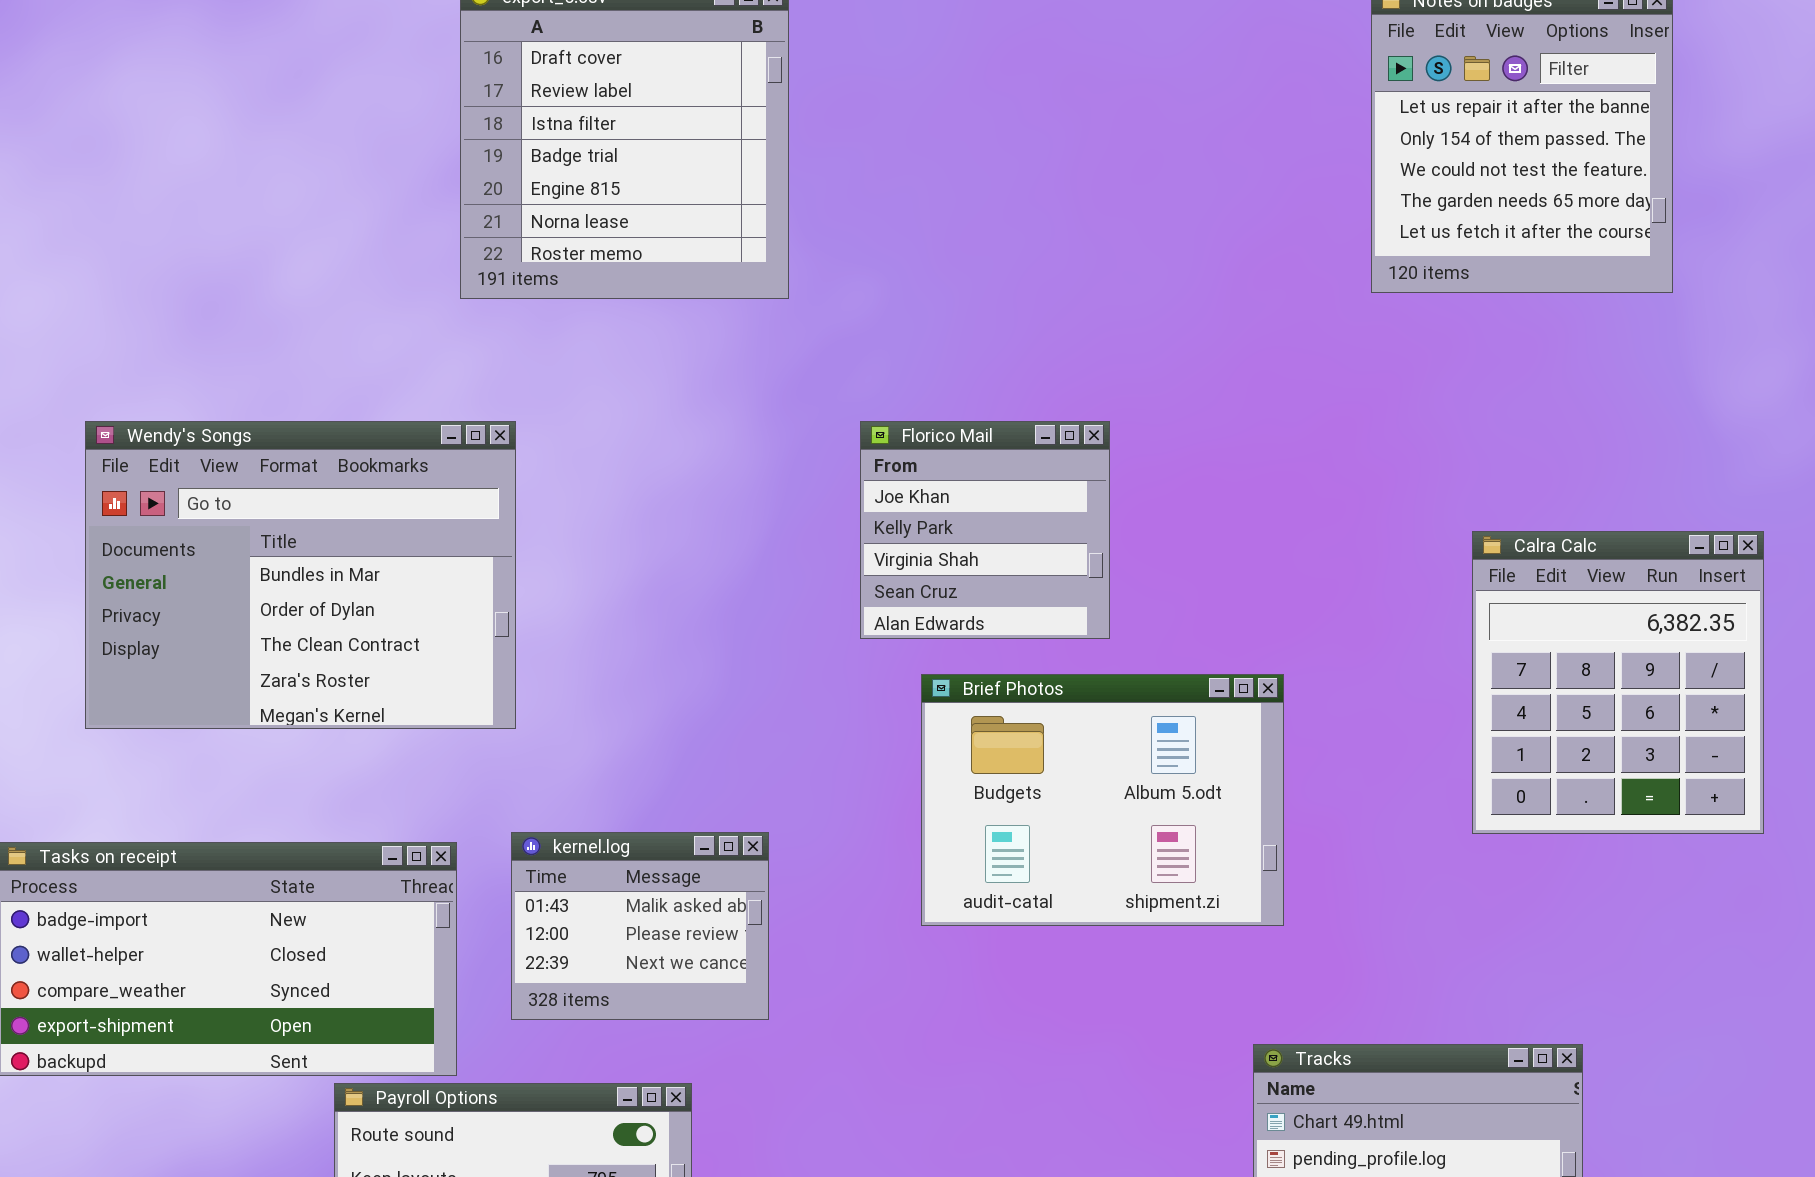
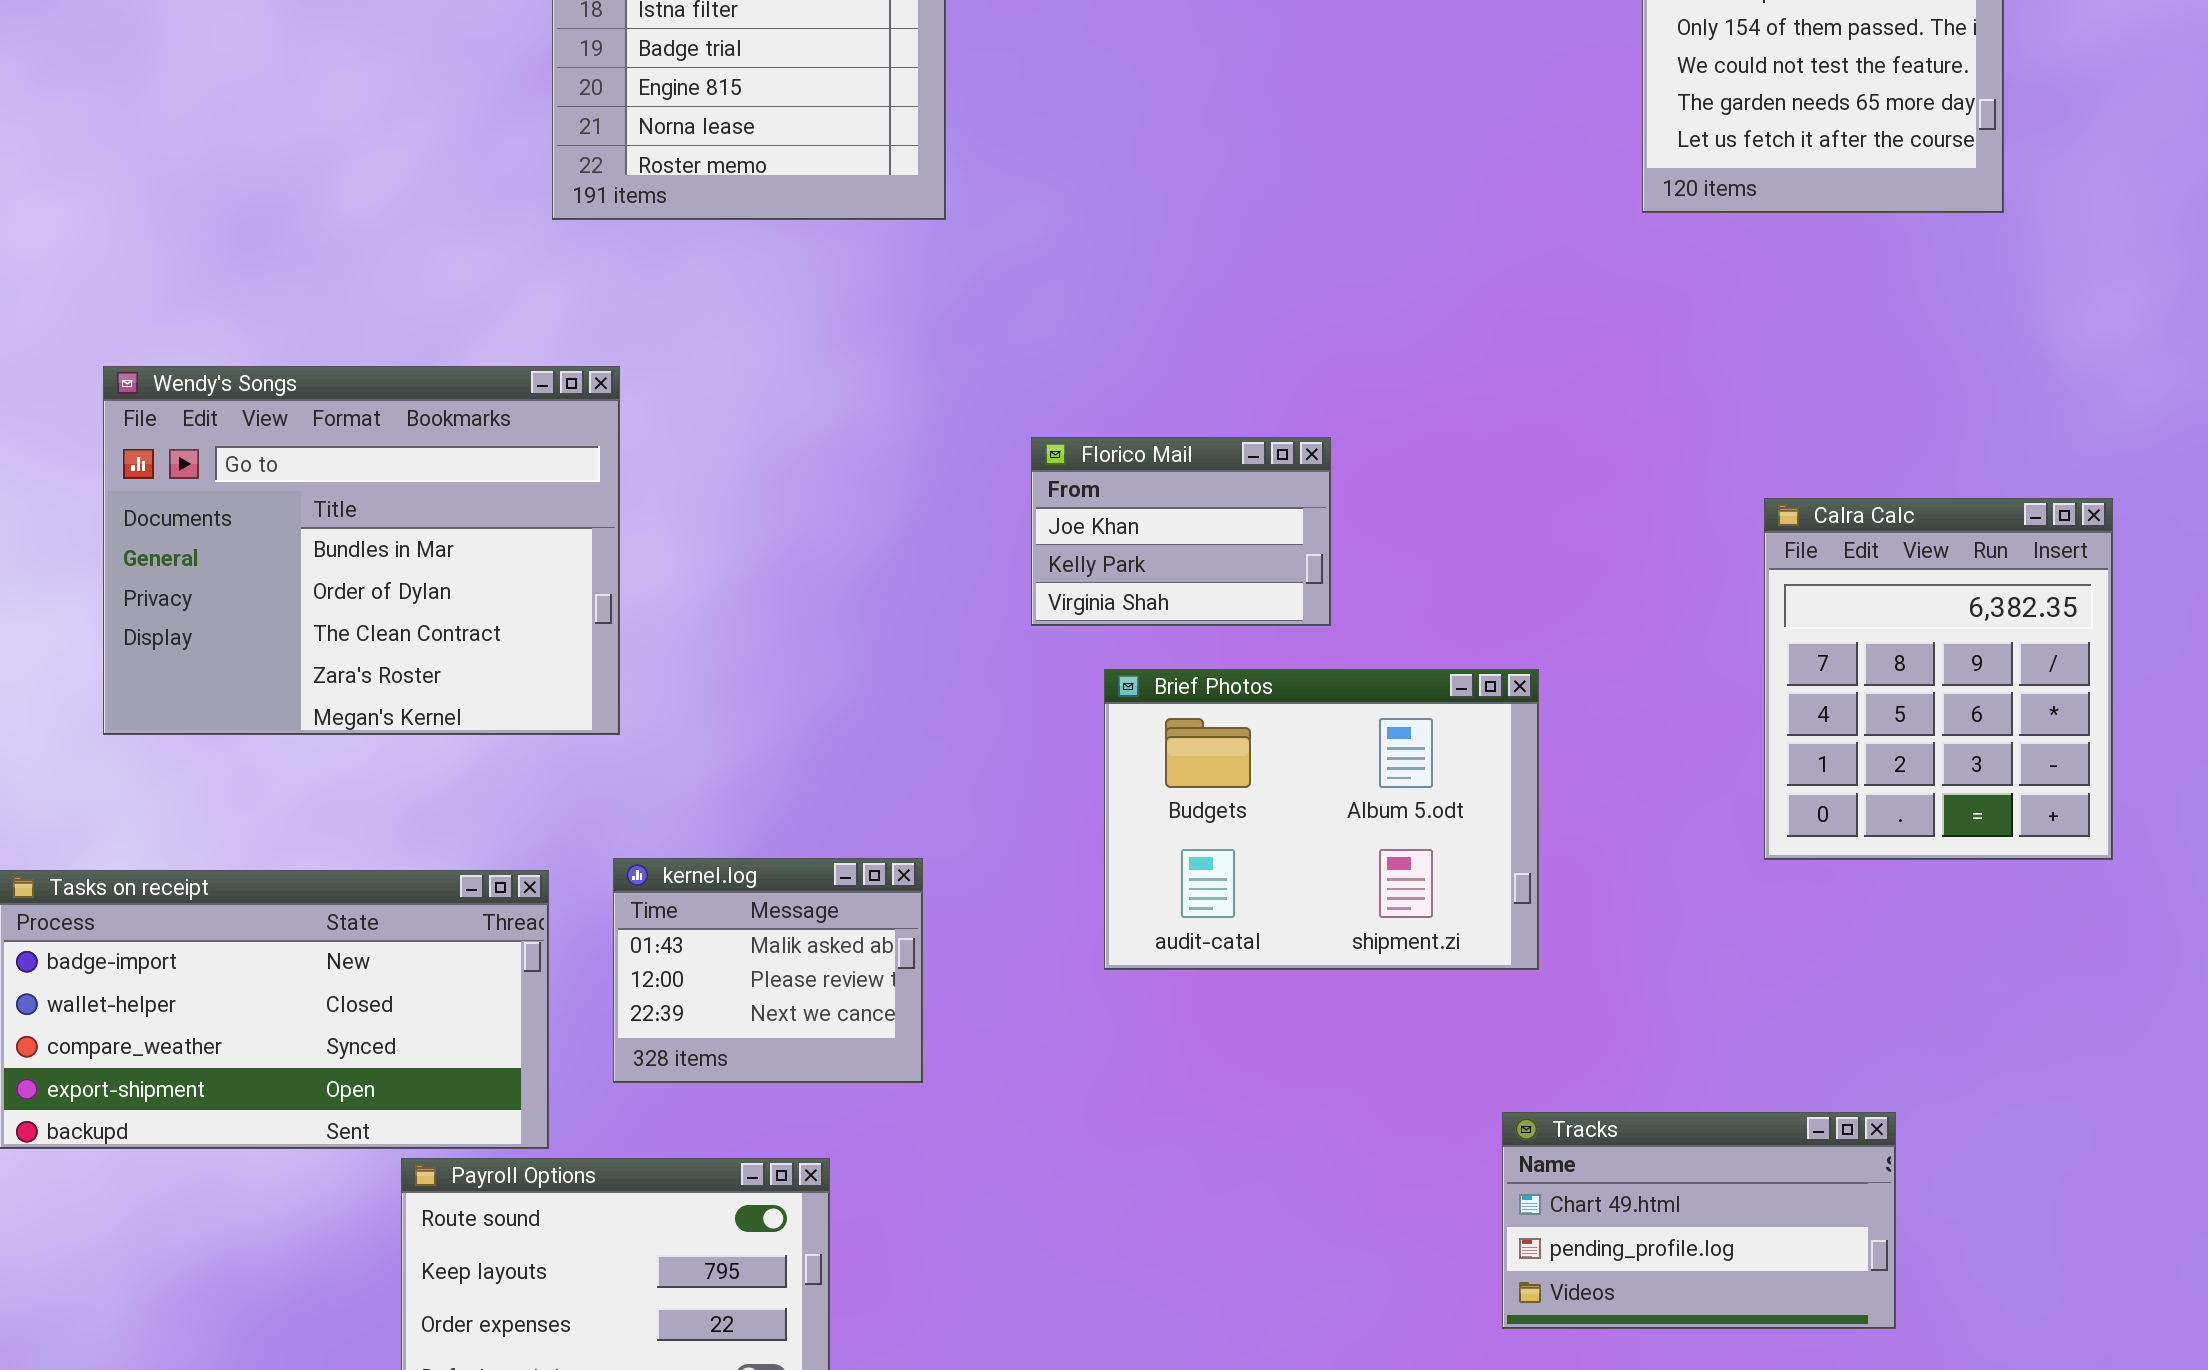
Florico Mail: [860,421,1110,639] -> [1031,437,1331,626], resized

